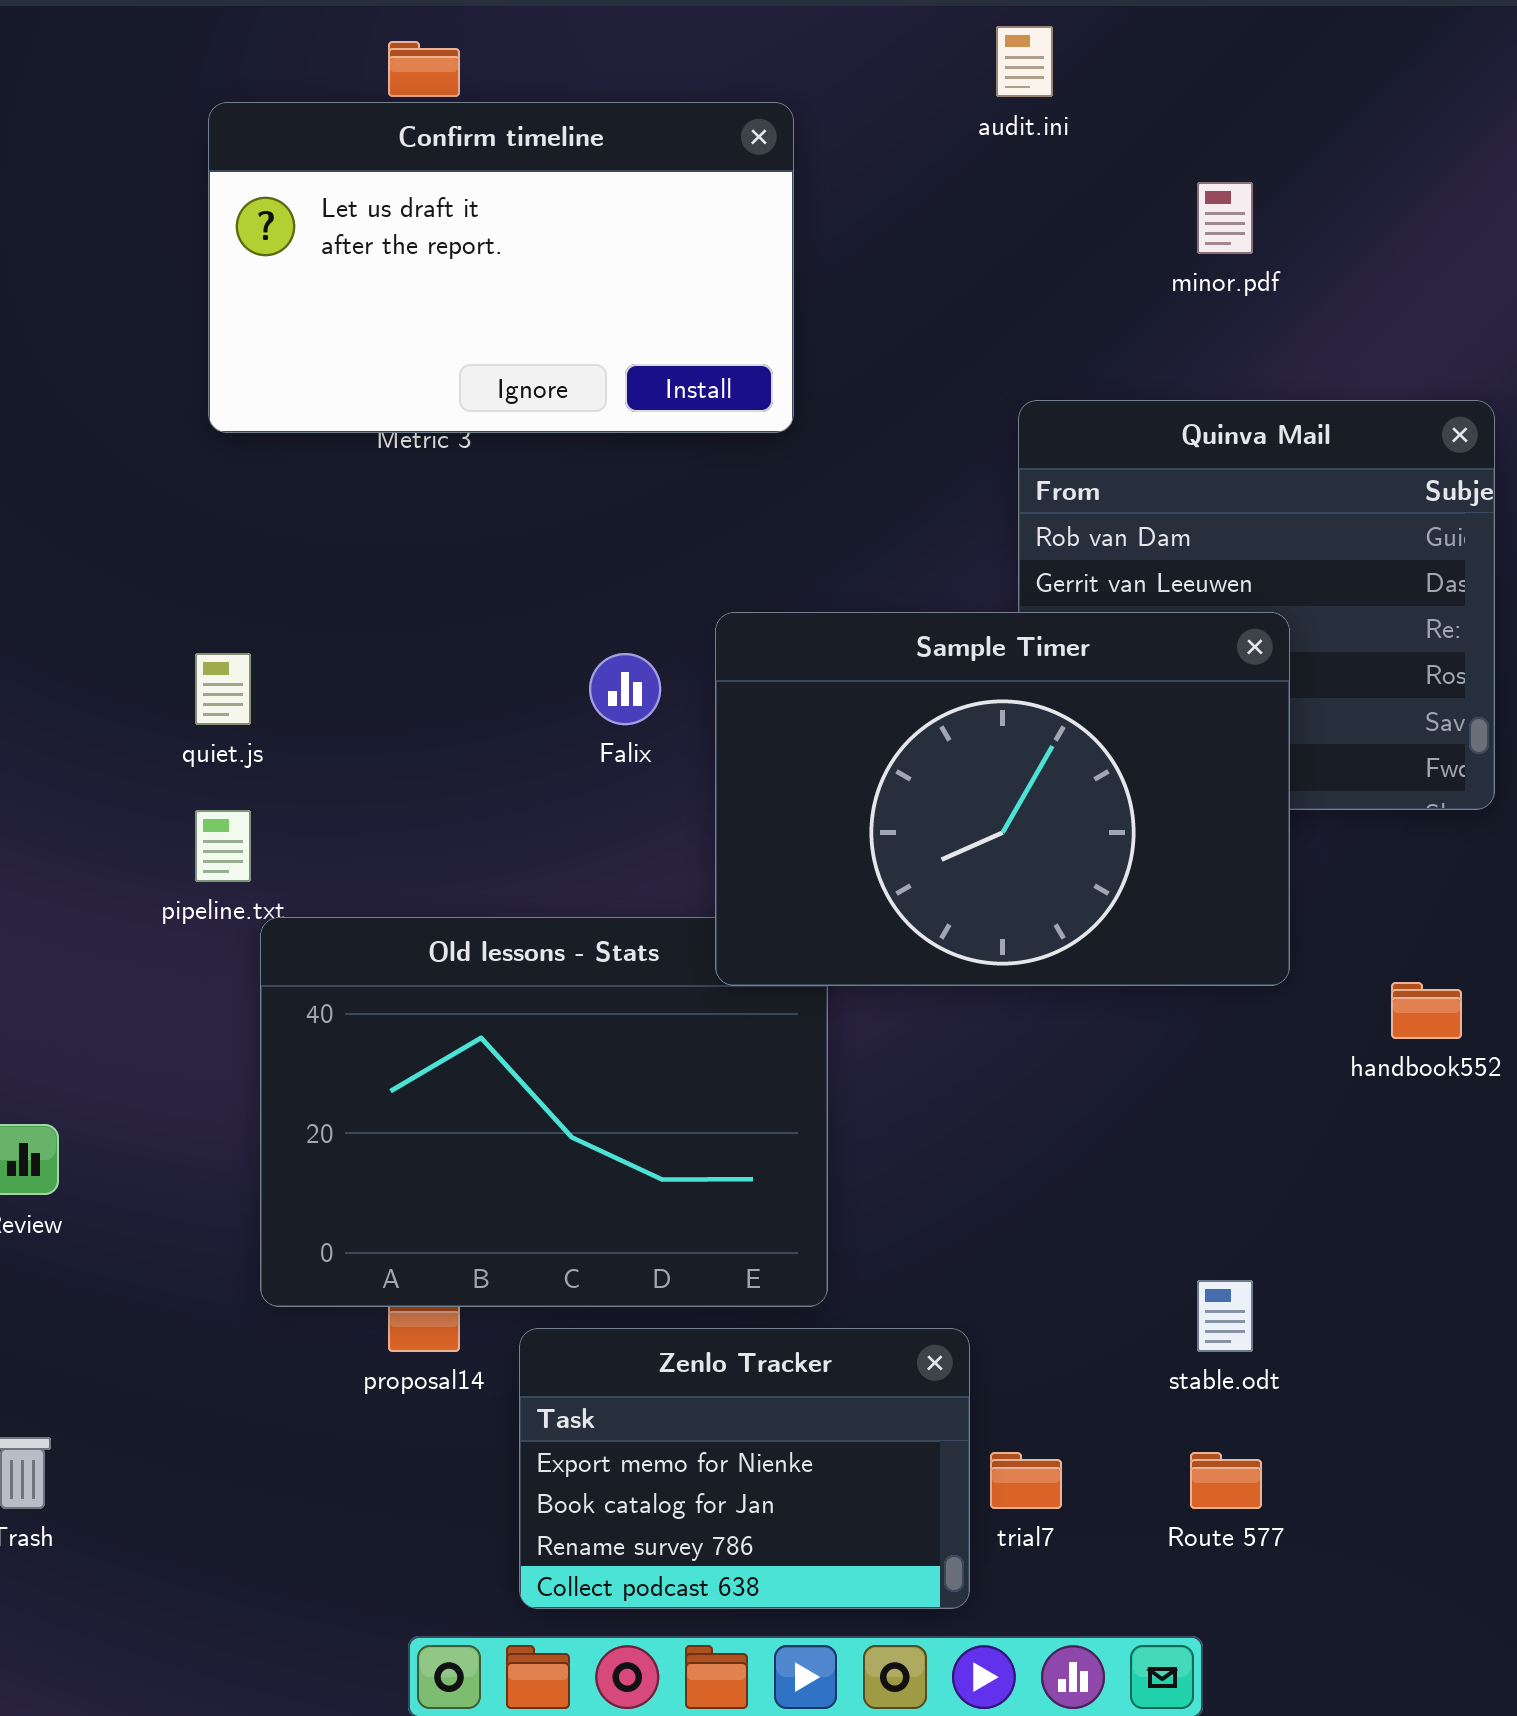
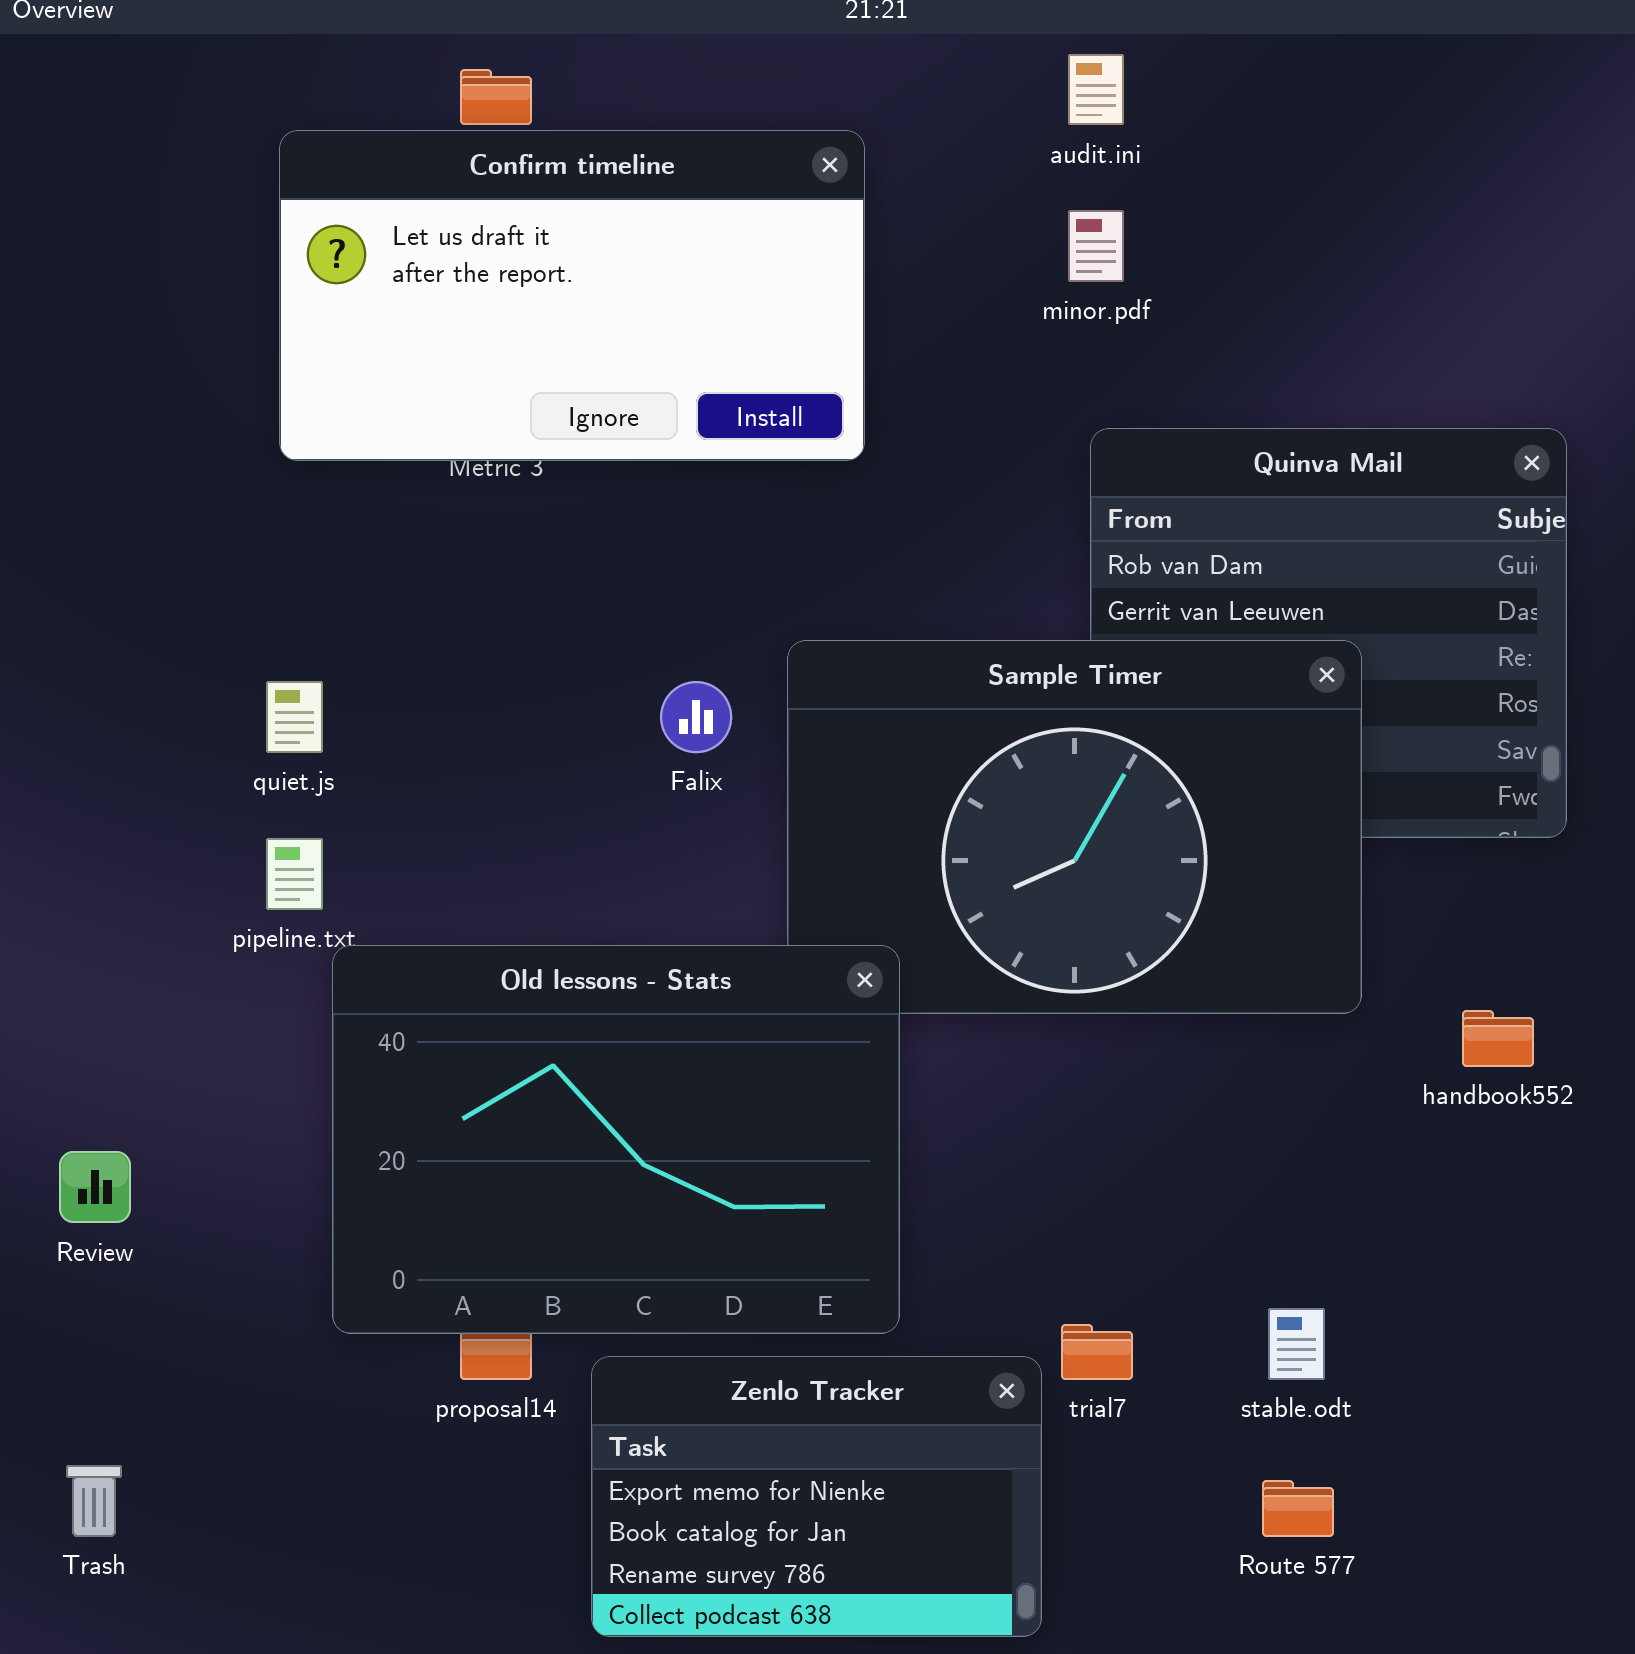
minor.pdf: [1197,182,1253,254] -> [1068,210,1124,282], moved
Old lessons - Stats: [260,917,828,1307] -> [332,945,900,1334], raised
trial7: [990,1452,1062,1509] -> [1061,1324,1133,1380], moved

